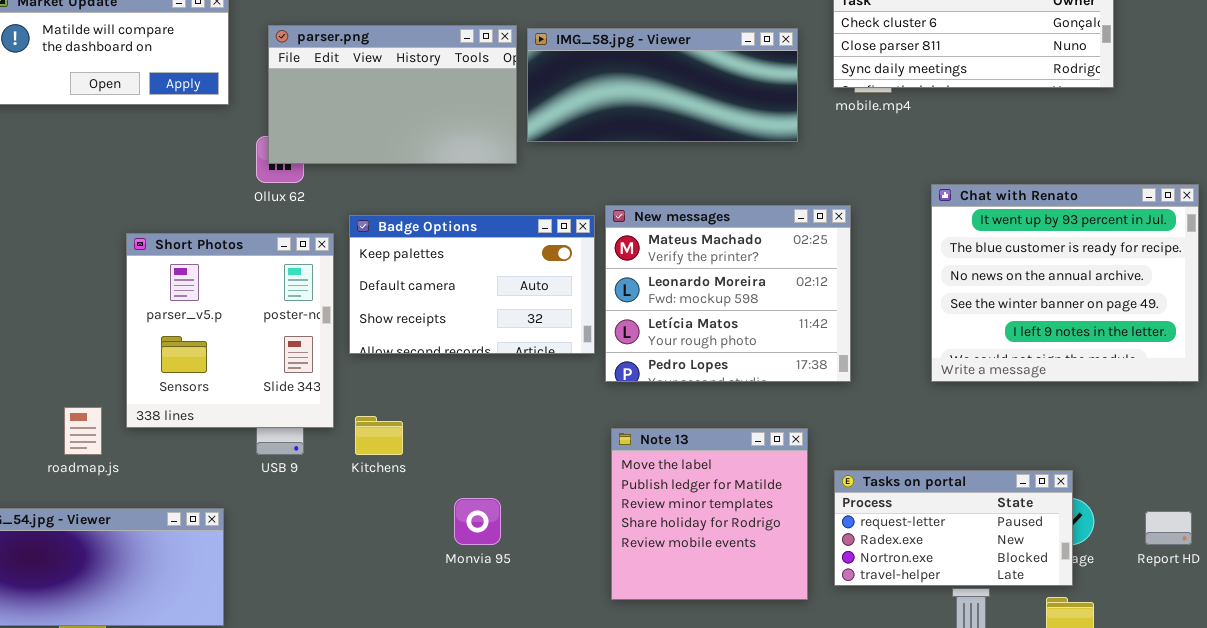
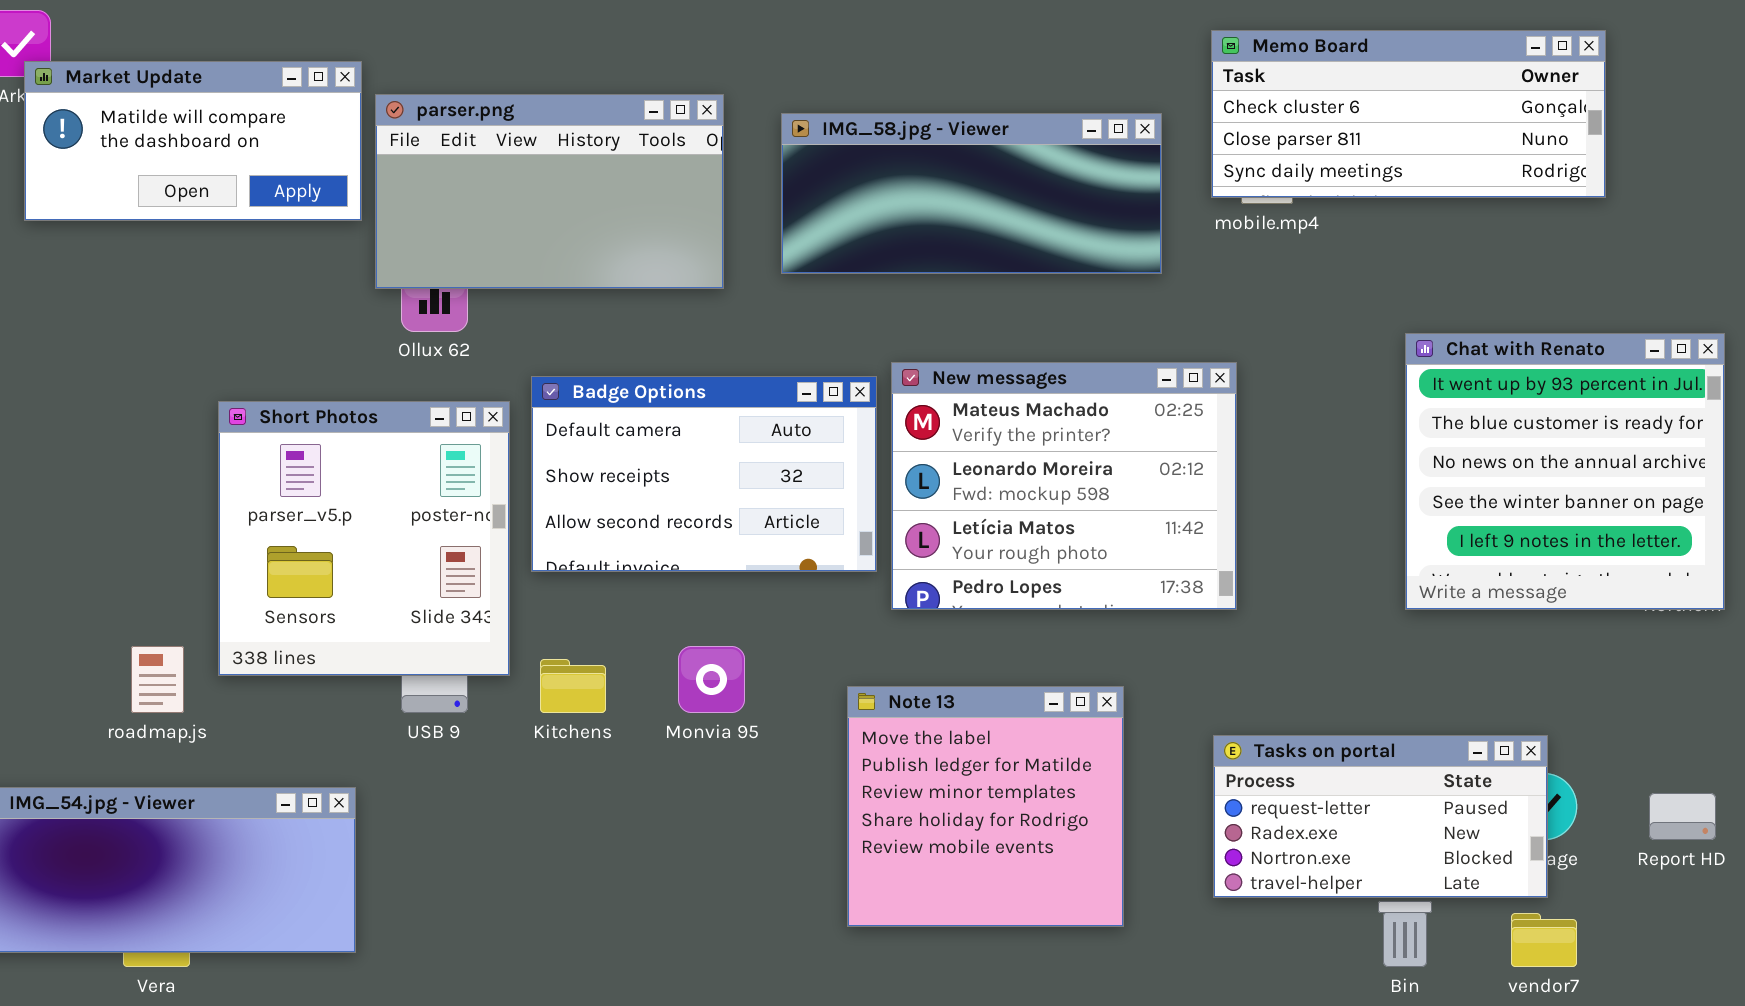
parser.png: [268,25,517,164] -> [375,94,724,289], moved
Chat with Renato: [931,184,1199,382] -> [1405,333,1725,610], resized
Badge Options: [349,215,595,354] -> [531,376,877,572], scrolled down 1 row
Note 13: [611,428,808,600] -> [847,686,1124,927], moved
Monvia 95: [454,498,501,545] -> [678,646,745,713], moved

